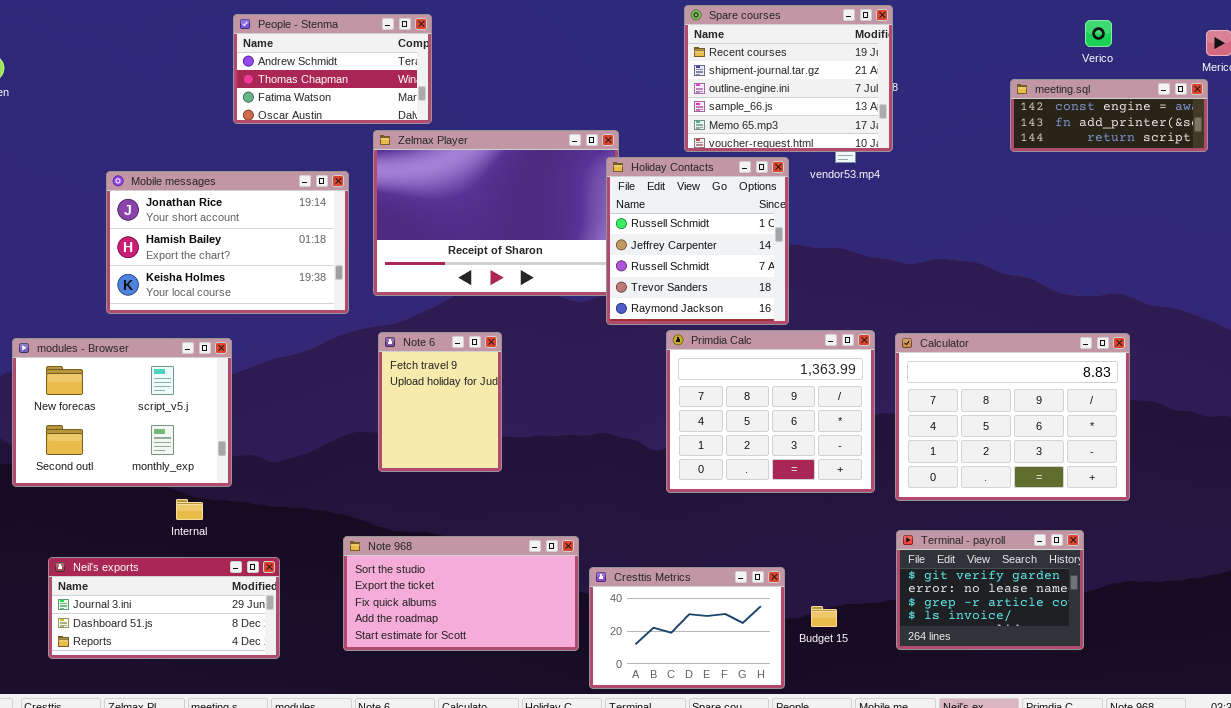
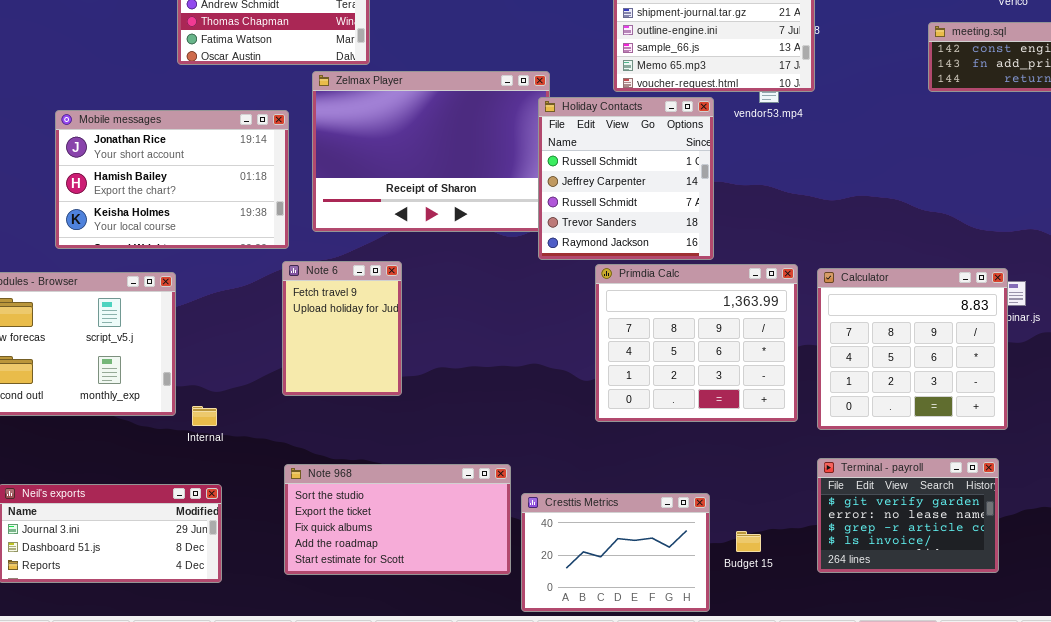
Note 6: [378,332,502,472] -> [282,261,402,396], moved
Calculator: [895,333,1130,501] -> [817,268,1008,430], resized
Internal: [176,499,203,520] -> [192,406,217,426], moved

